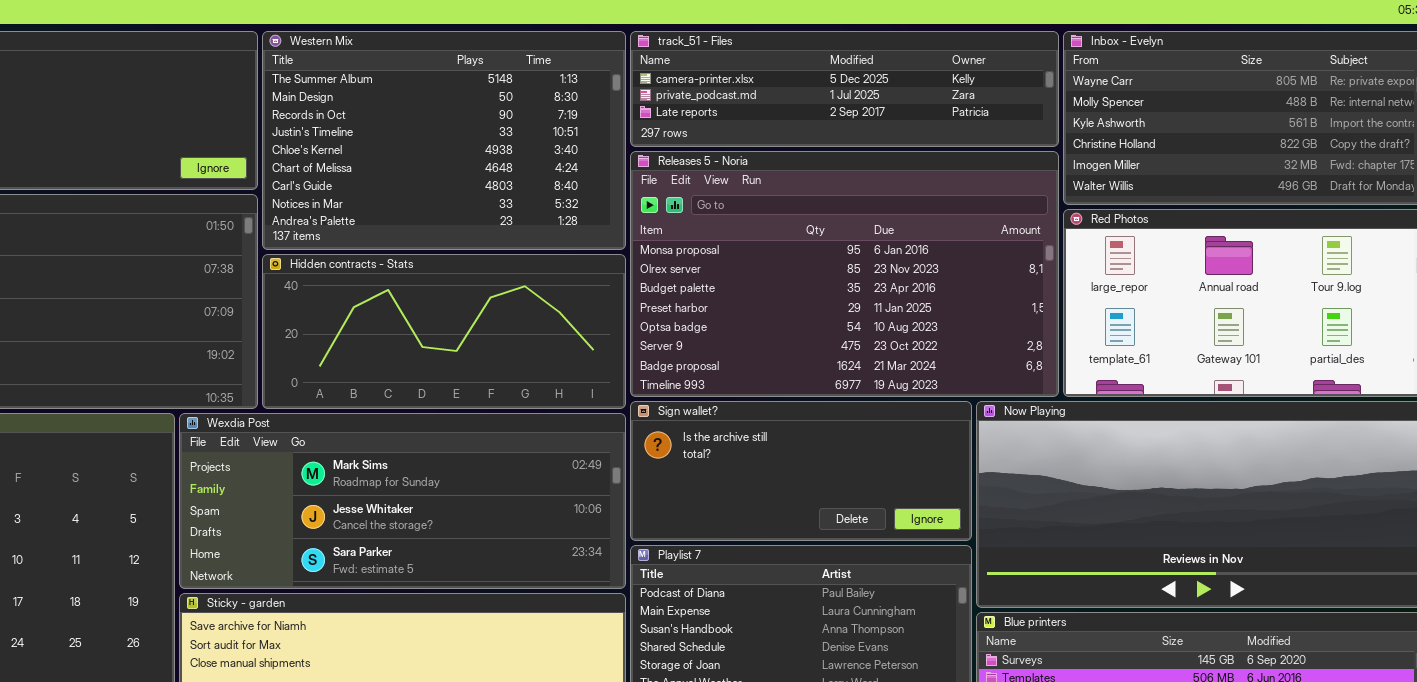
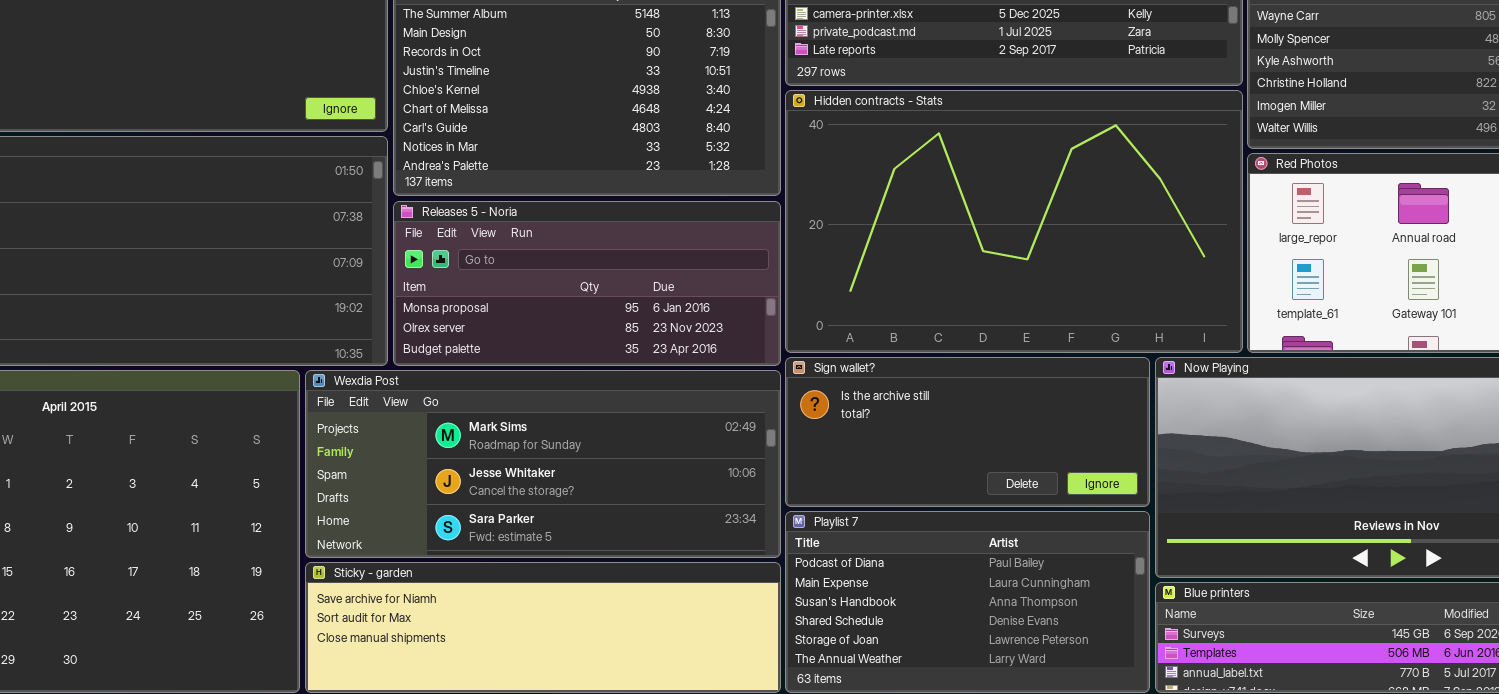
Releases 5 - Noria: [630,151,1059,397] -> [393,201,781,366], moved, resized
Hidden contracts - Stats: [262,254,626,409] -> [785,90,1243,353], moved, resized

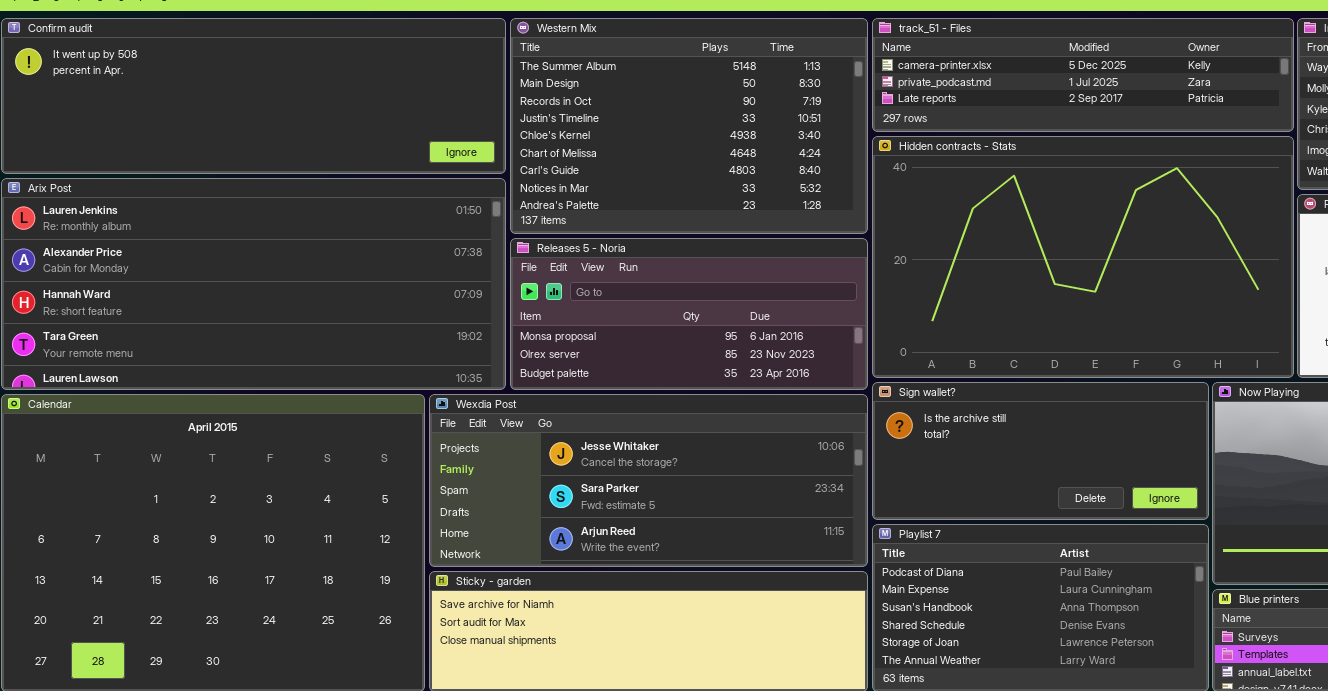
Wexdia Post: [305,370,781,558] -> [429,394,868,567], scrolled down 1 row

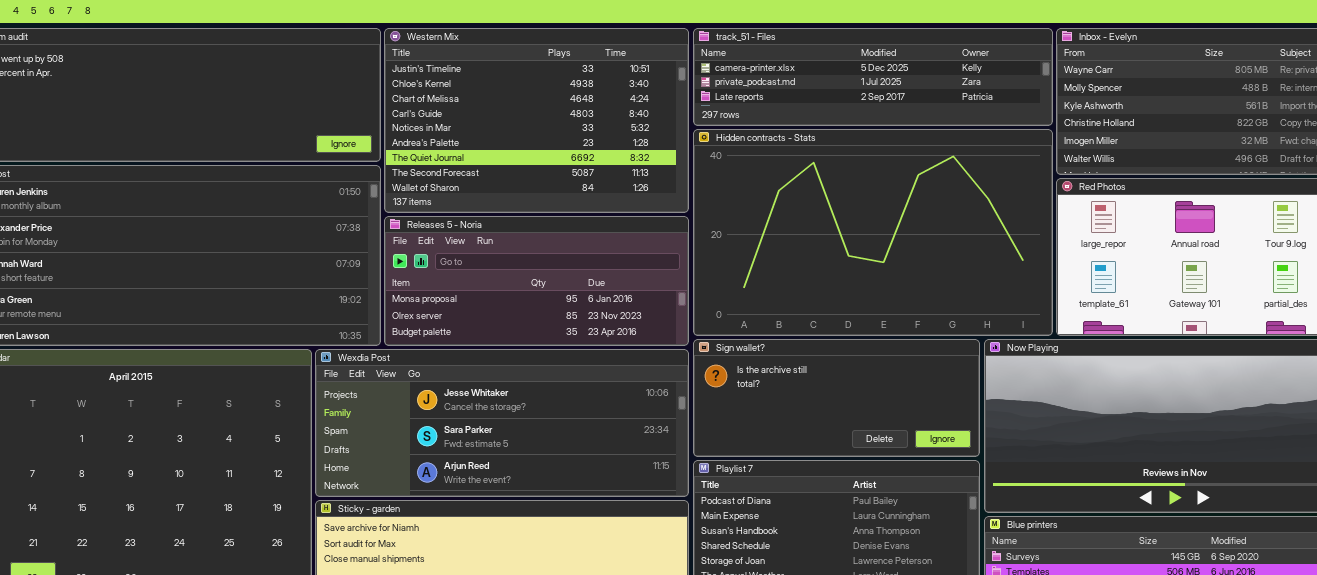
Western Mix: [510,18,868,234] -> [384,28,689,213], scrolled down 3 rows

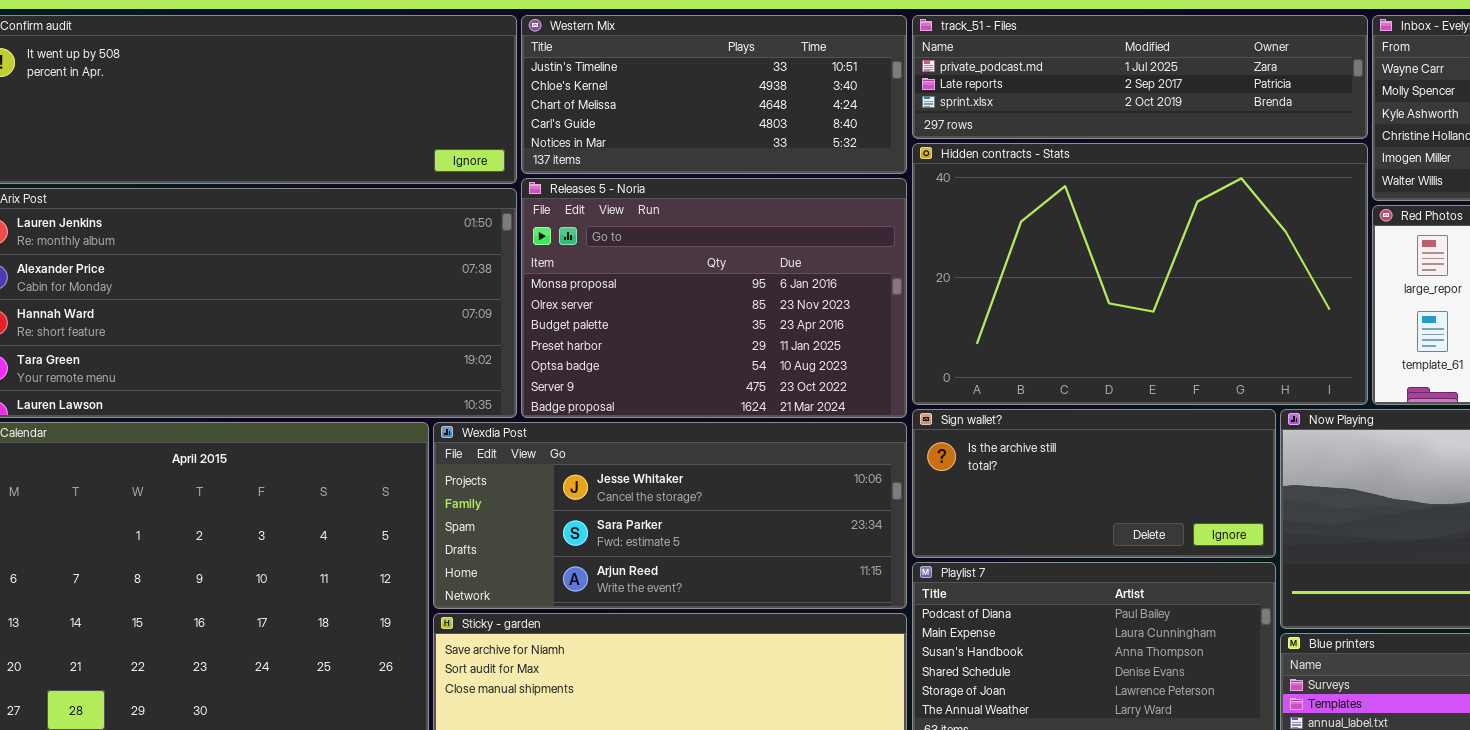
Western Mix: [384,28,689,213] -> [521,15,907,174], resized
track_51 - Files: [693,28,1053,126] -> [912,15,1368,139], scrolled down 1 row
Releases 5 - Noria: [384,216,689,346] -> [521,178,907,418], resized

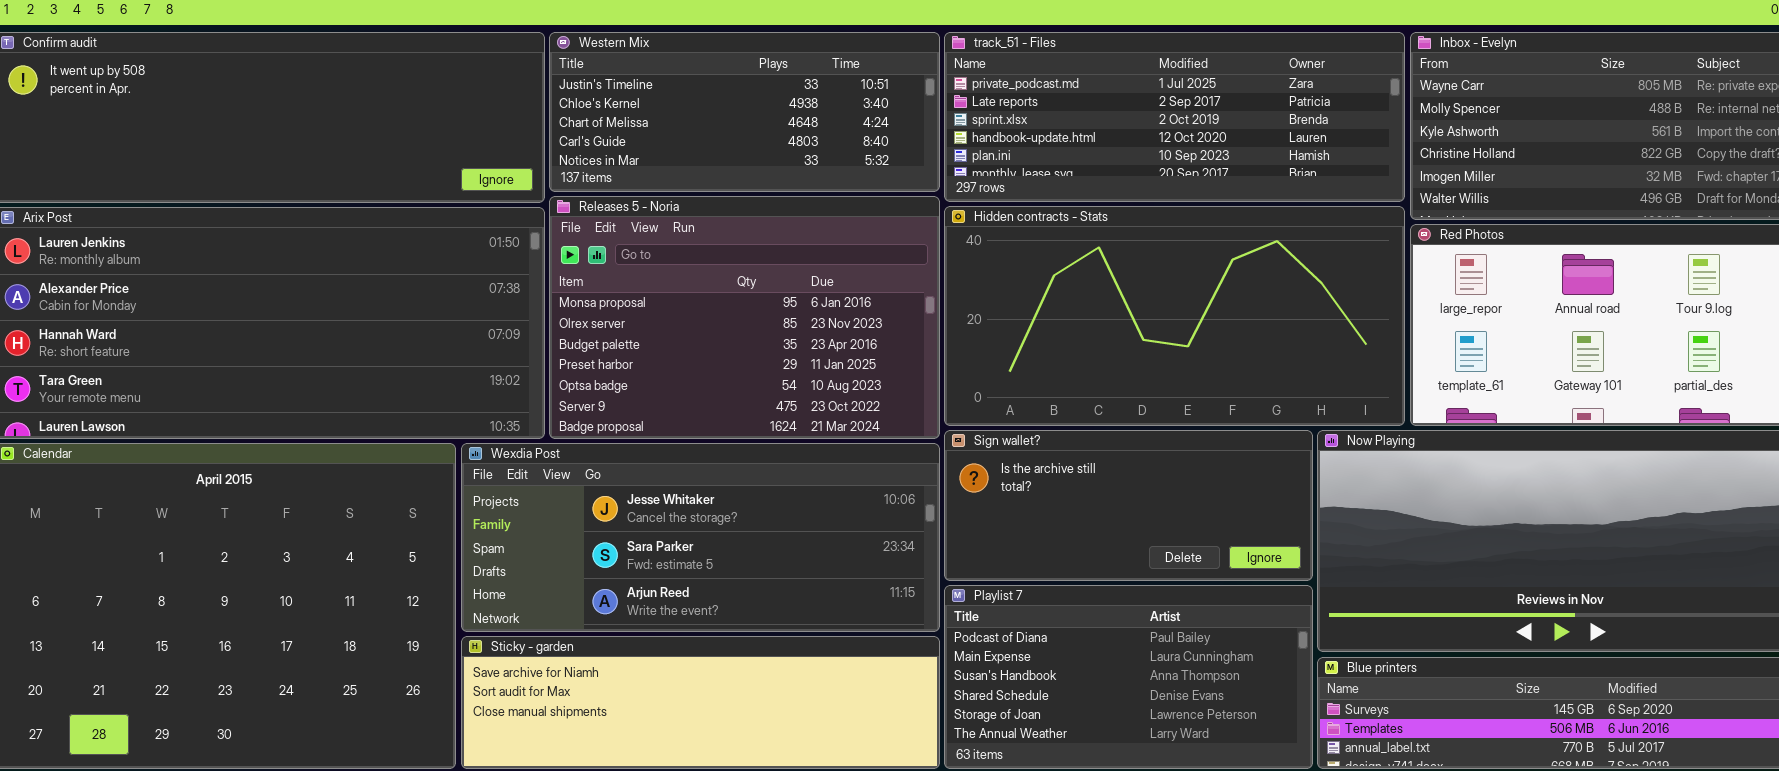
track_51 - Files: [912,15,1368,139] -> [944,32,1405,202], resized
Hidden contracts - Stats: [912,143,1368,405] -> [944,206,1405,426], resized

